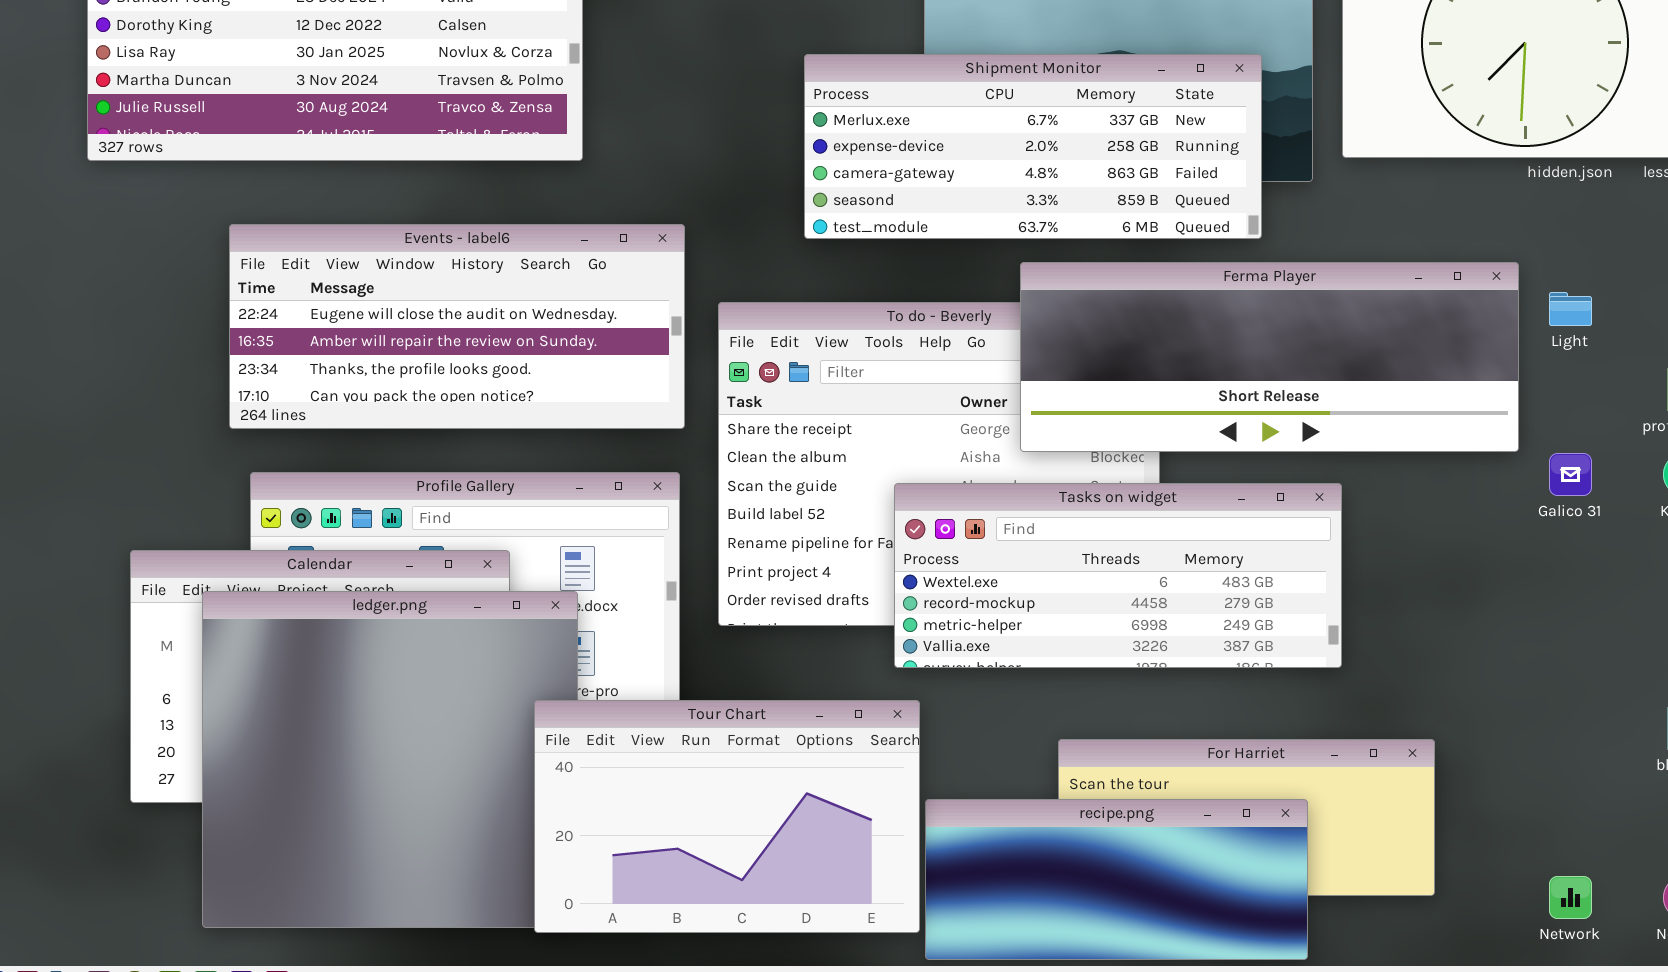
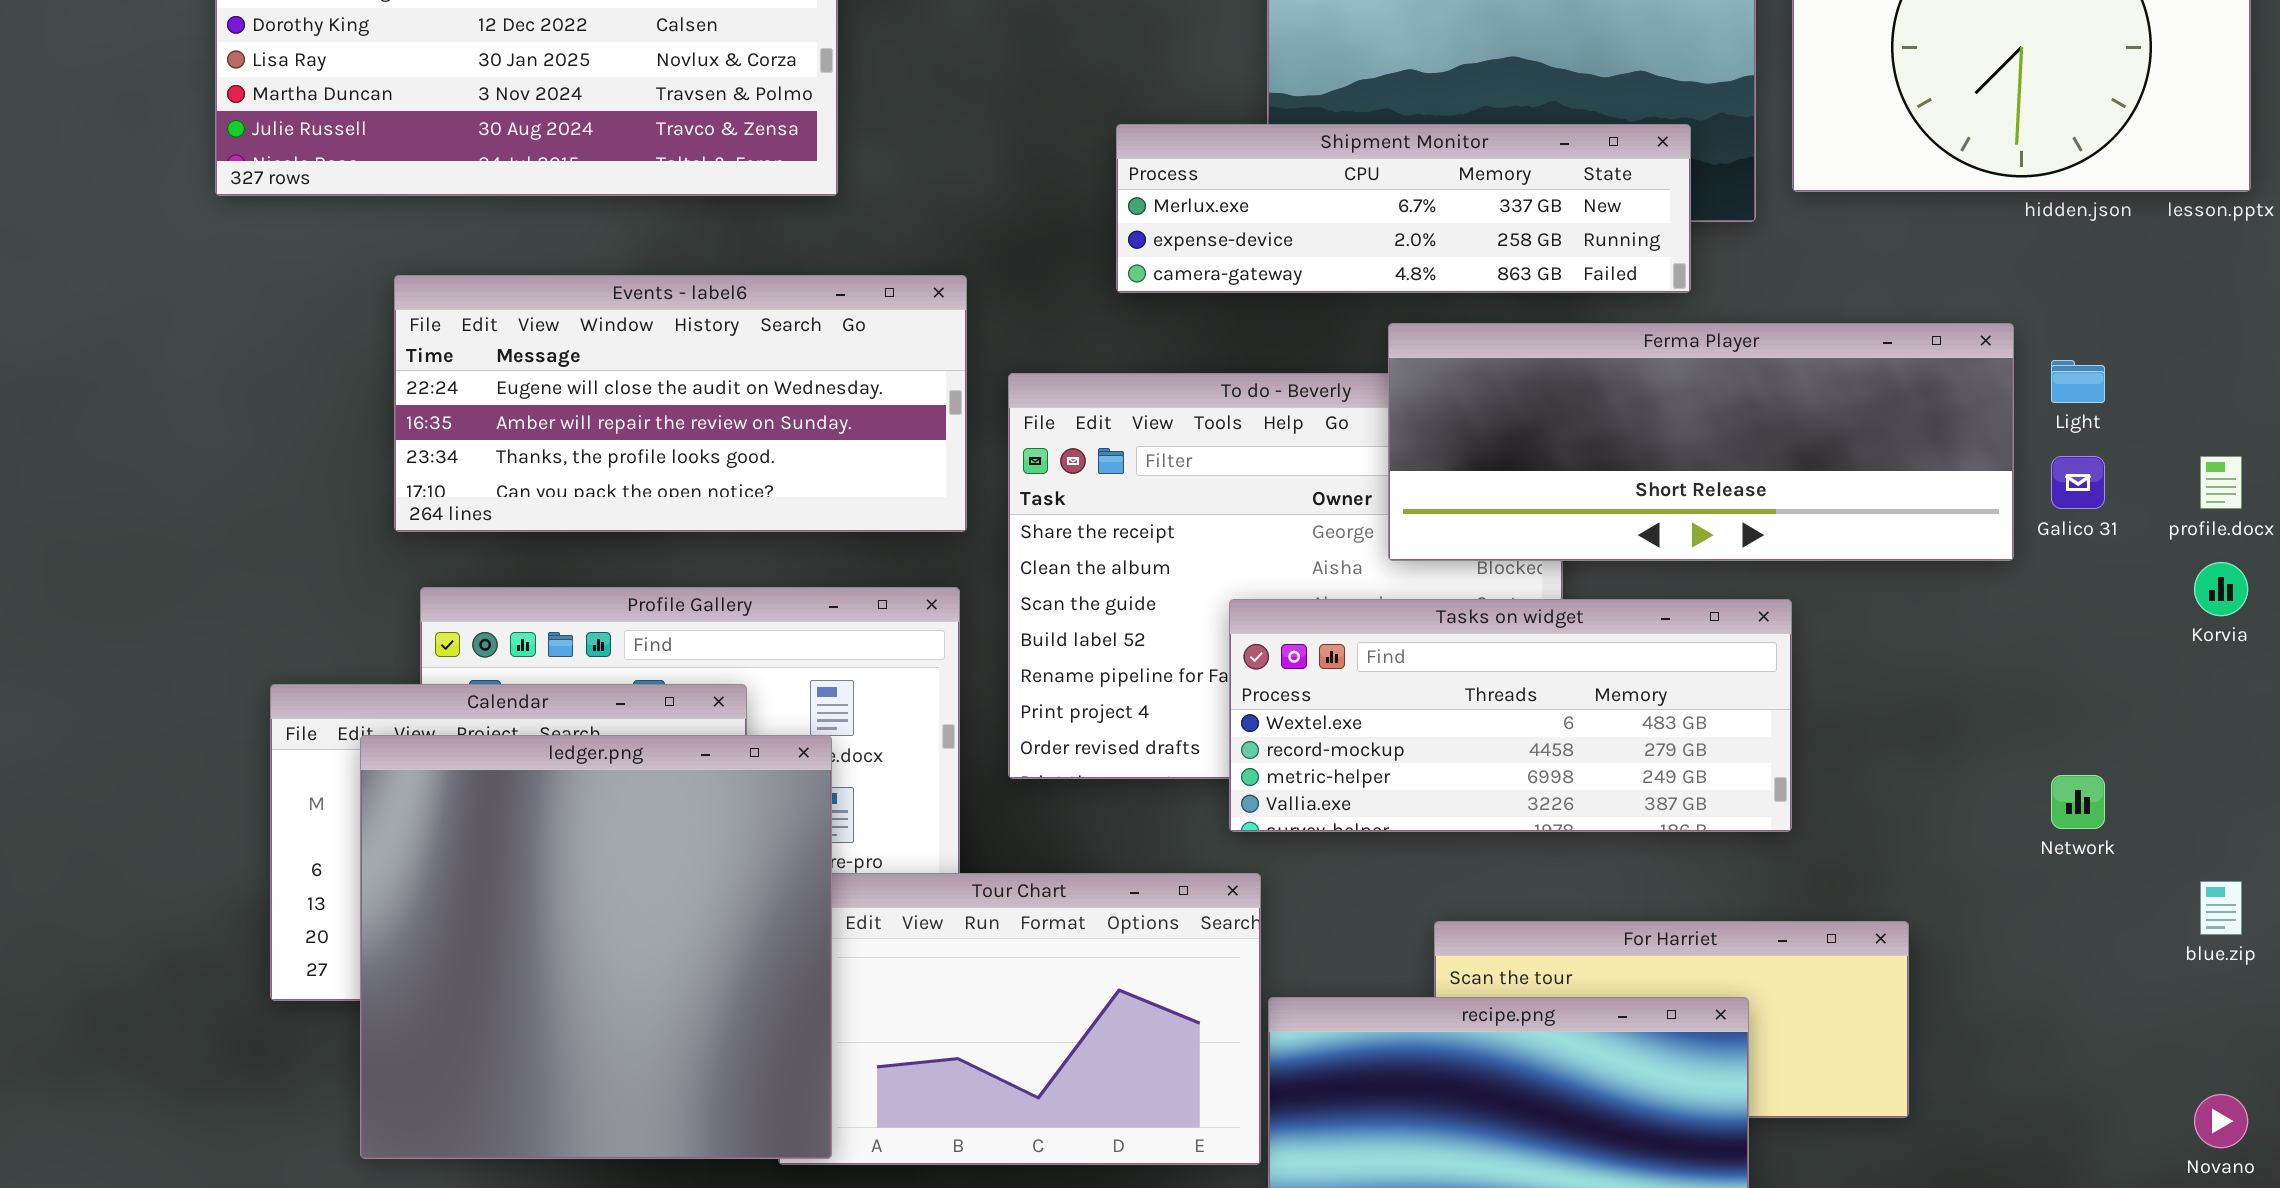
Shipment Monitor: [804,54,1262,239] -> [1116,124,1691,293], resized
Galico 31: [1549,453,1592,496] -> [2051,456,2105,509], moved
ledger.png: [202,591,578,928] -> [360,735,832,1159], raised
Network: [1549,876,1592,919] -> [2051,775,2105,829], moved

